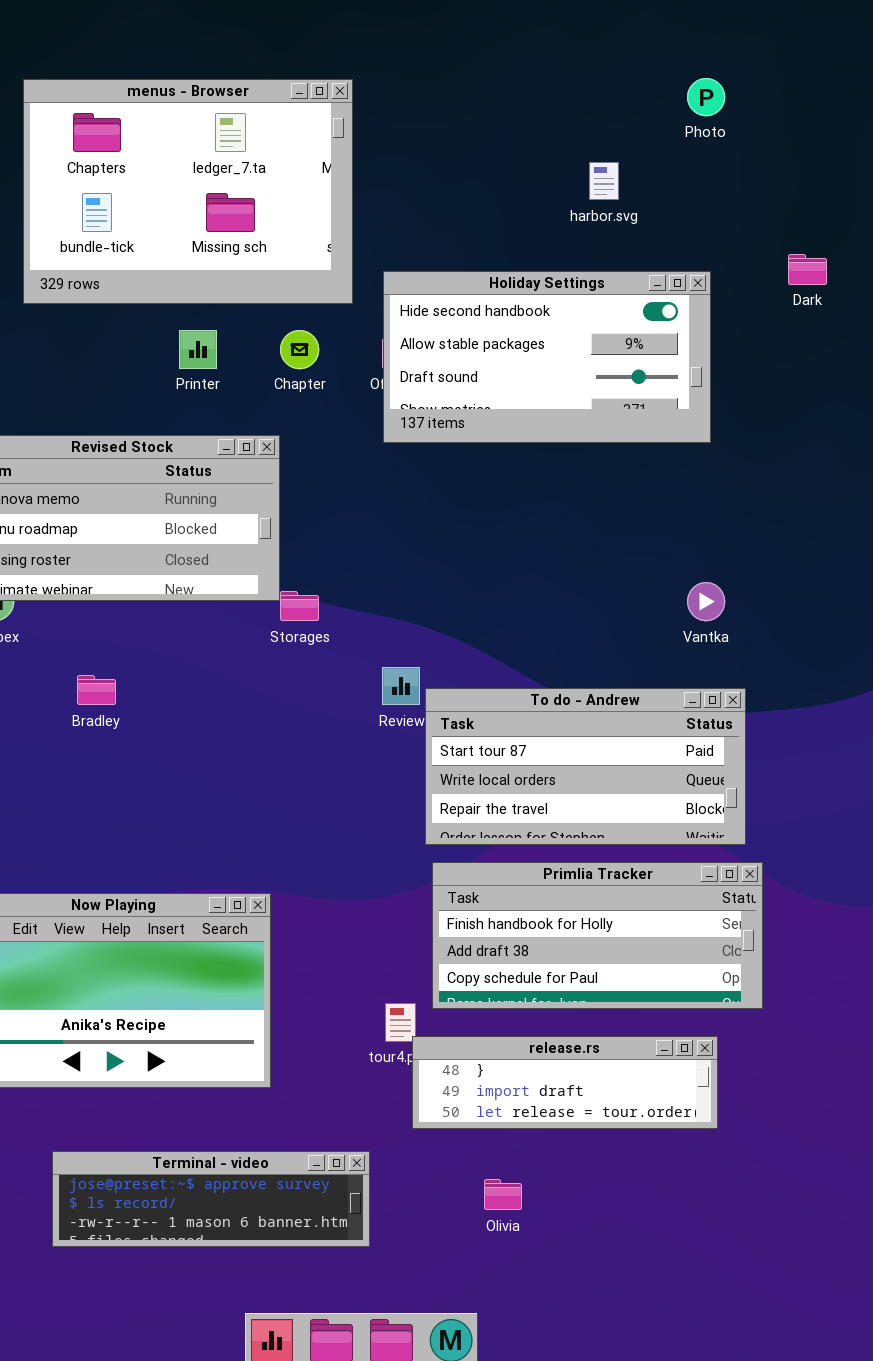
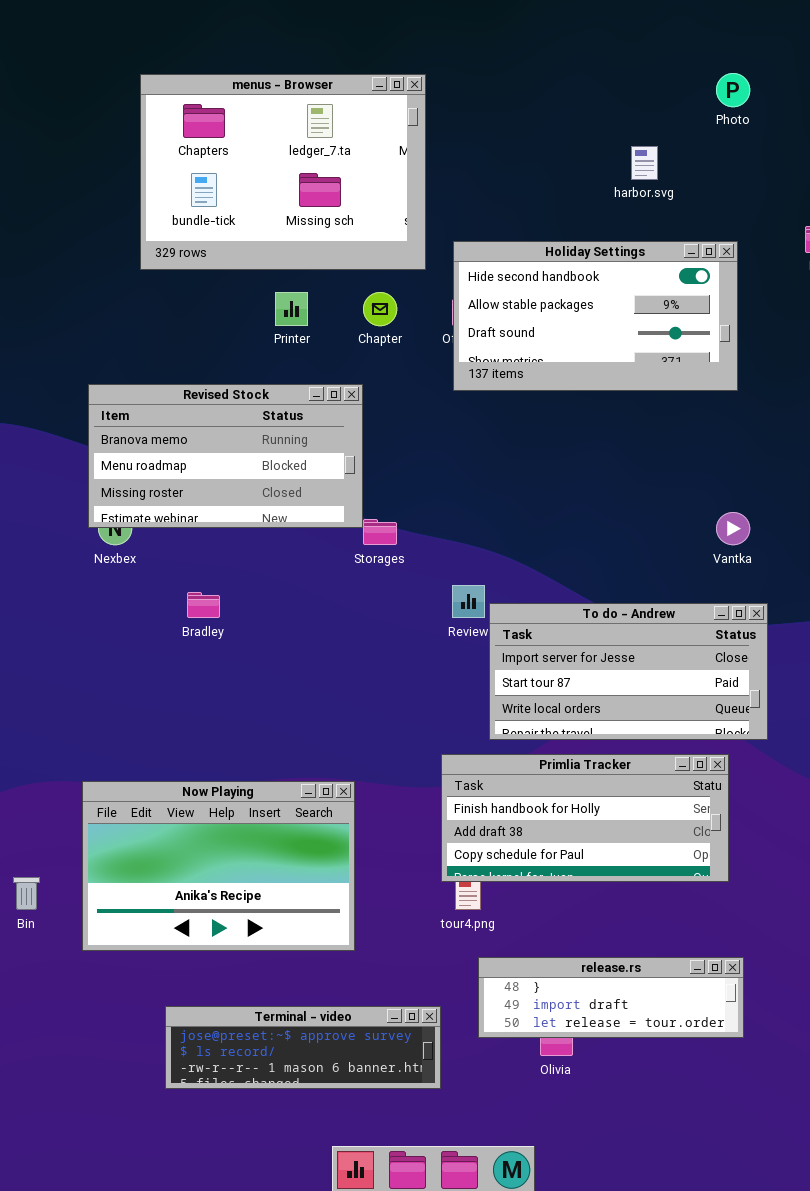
To do - Andrew: [425,688,746,845] -> [489,603,768,740], scrolled up 1 row
Primlia Tracker: [432,862,763,1009] -> [441,754,729,882], moved
release.rs: [412,1036,718,1129] -> [478,957,744,1038], moved

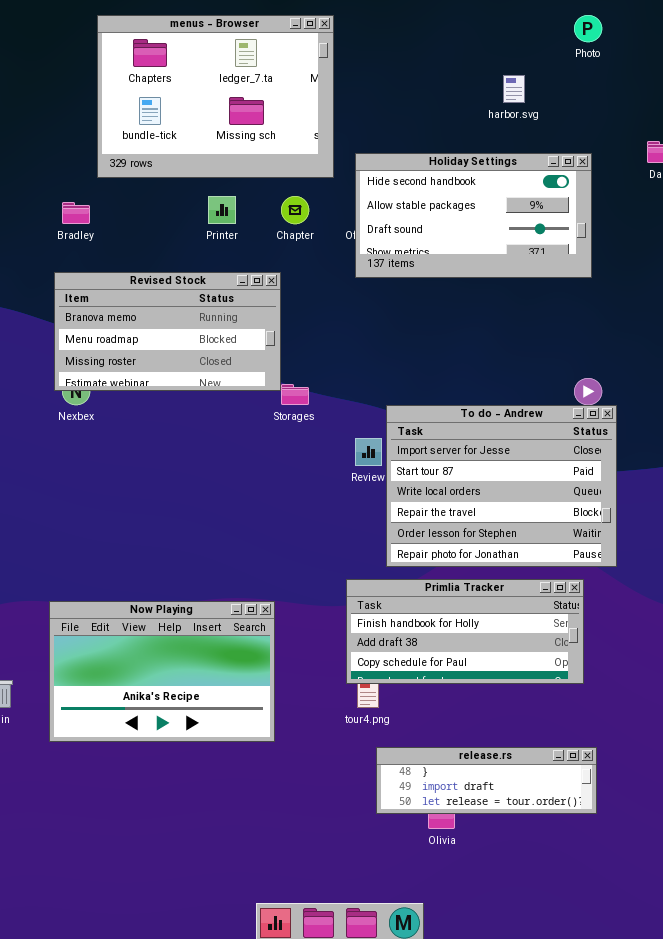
Bradley: [187,592,220,618] -> [62,202,90,224], moved
To do - Andrew: [489,603,768,740] -> [386,405,617,567], resized
Terminal - video: [165,1006,441,1089] -> none, closed

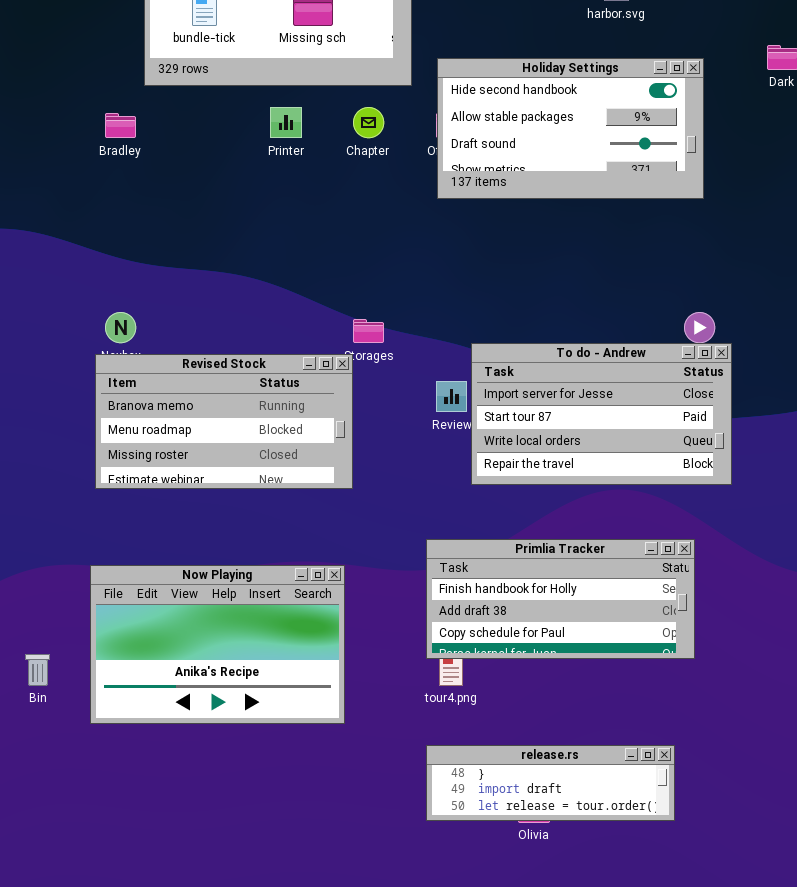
Revised Stock: [54,272,281,391] -> [95,354,353,489], moved
To do - Andrew: [386,405,617,567] -> [471,343,732,485], resized
release.rs: [376,747,597,814] -> [426,745,675,821], moved

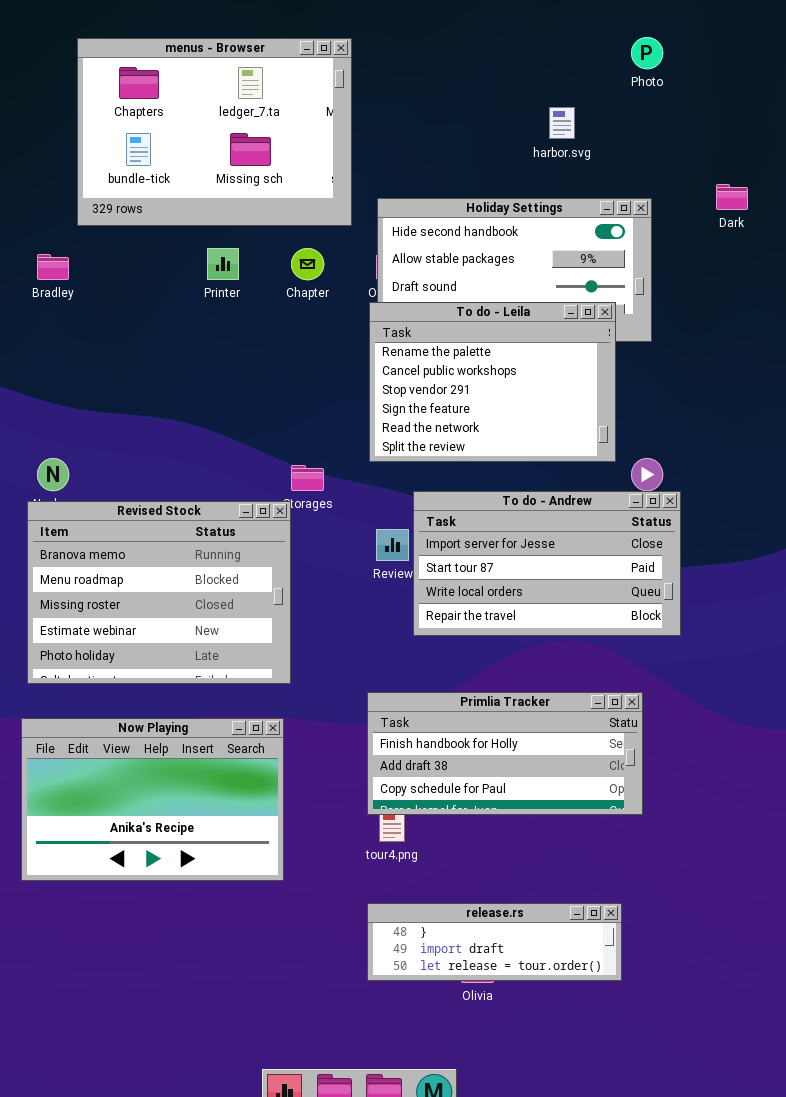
To do - Leila: none -> [369,302,616,462], opened
Revised Stock: [95,354,353,489] -> [27,501,291,684], resized

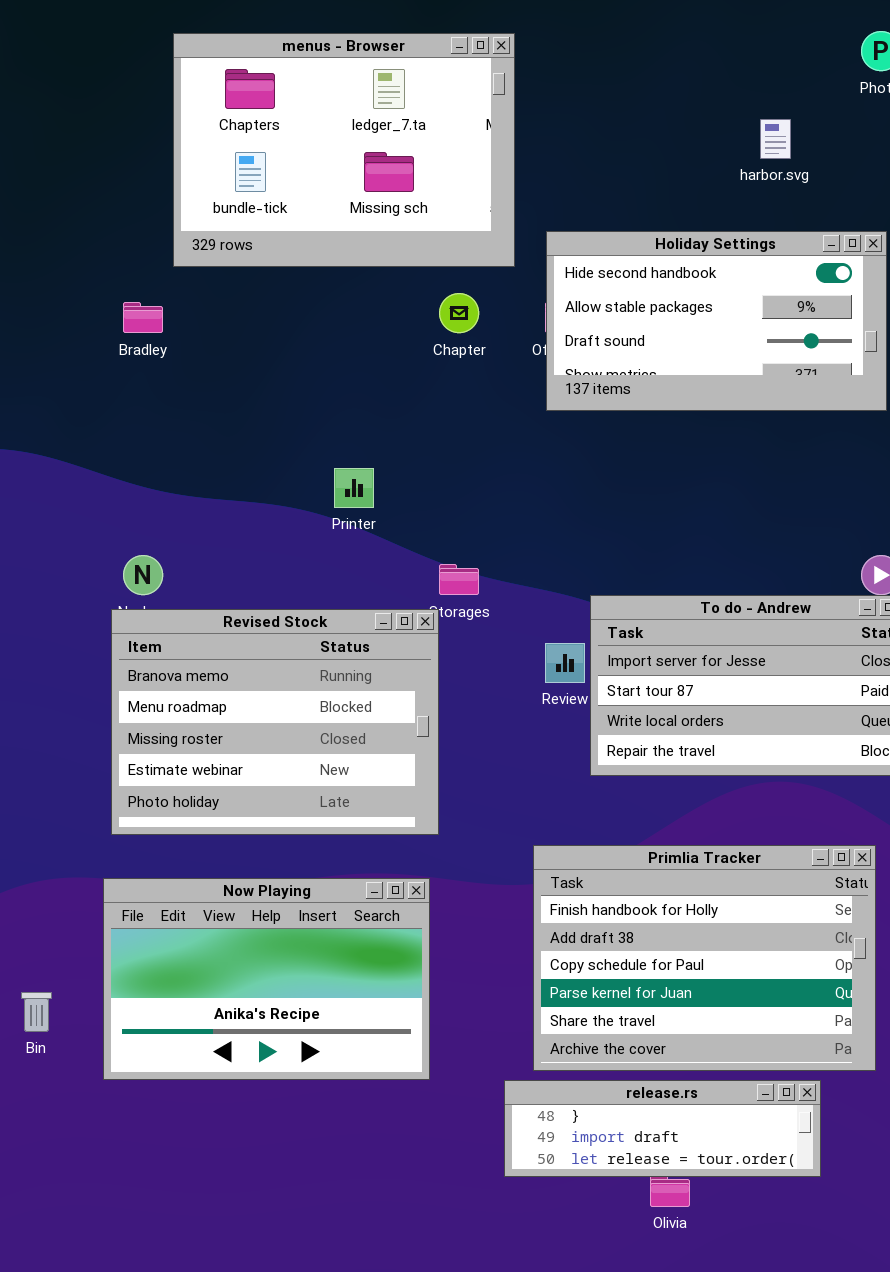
Printer: [207,248,239,280] -> [334,468,374,508], moved
To do - Leila: [369,302,616,462] -> none, closed
Primlia Tracker: [367,692,643,815] -> [533,845,876,1071], resized
release.rs: [367,903,622,981] -> [504,1080,821,1177], moved

